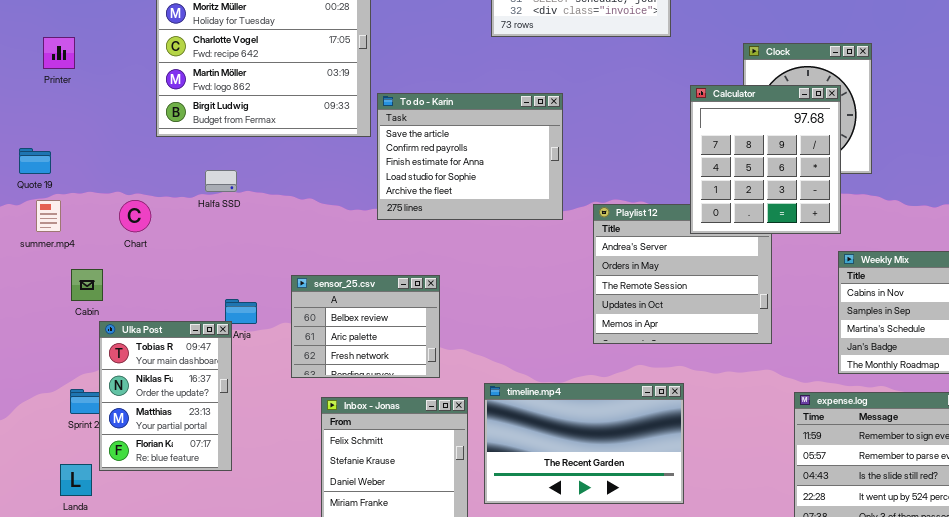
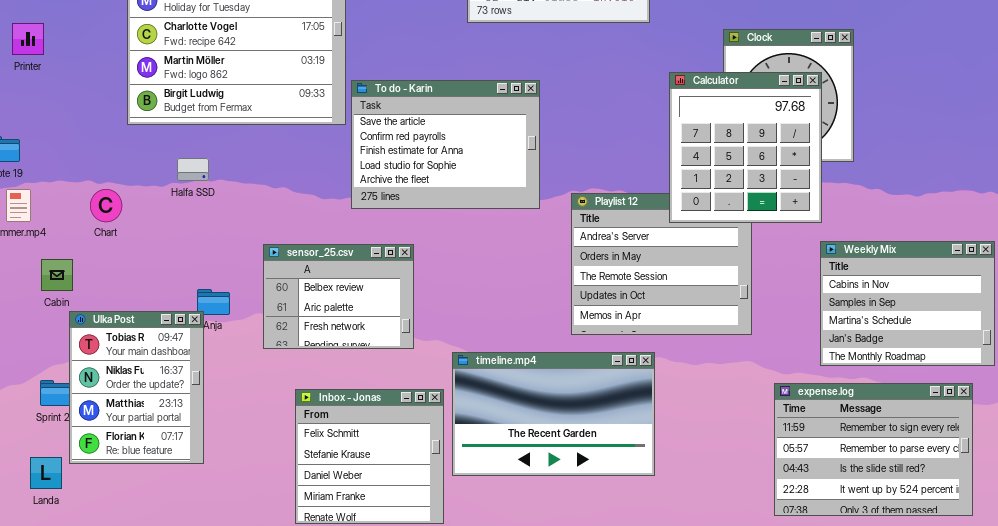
sensor_25.csv: [291,275,440,378] -> [263,244,414,349], moved
timeline.mp4: [484,383,684,504] -> [452,352,655,476], moved

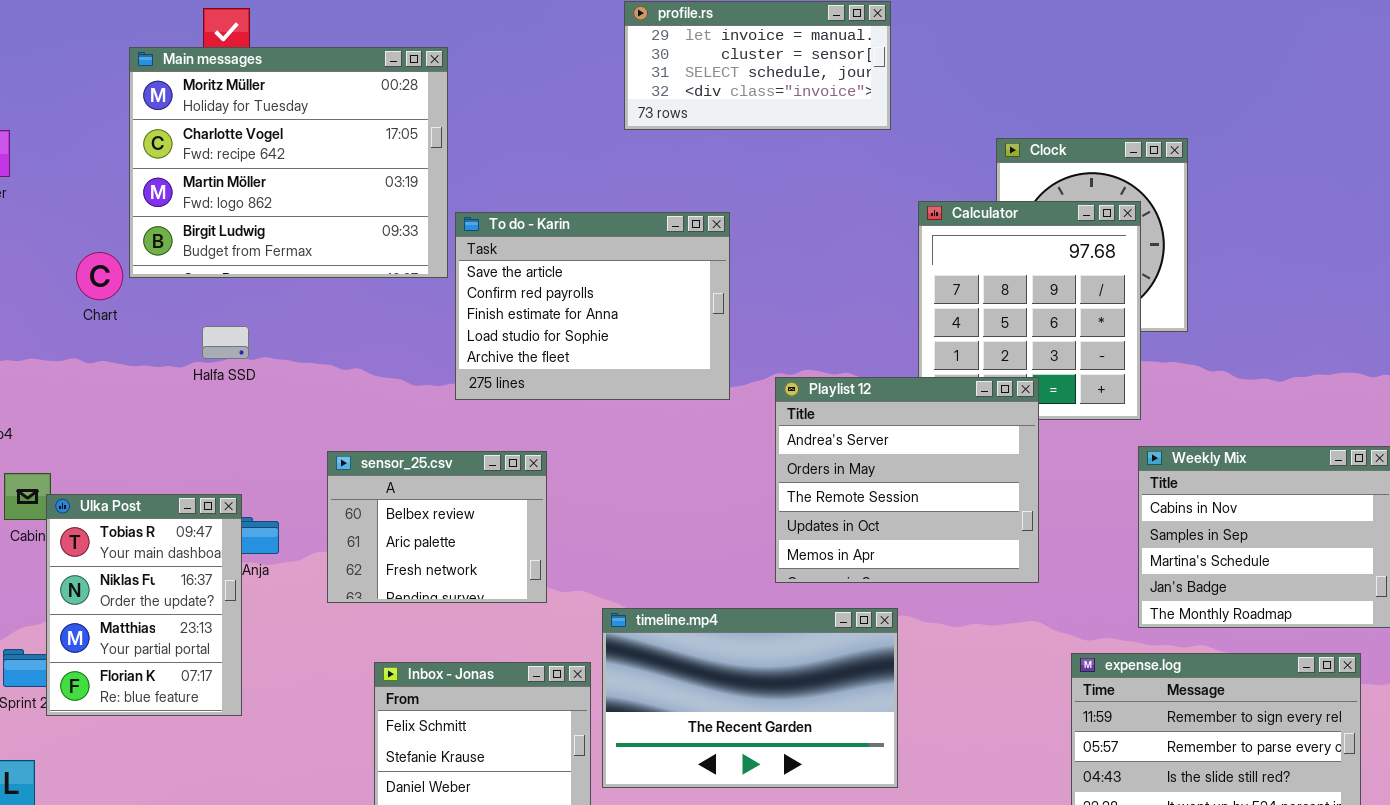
Chart: [90,189,122,222] -> [76,252,123,300], moved
Playlist 12: [571,193,752,335] -> [775,377,1039,583], raised
Ulka Post: [69,311,204,464] -> [46,494,242,716], moved

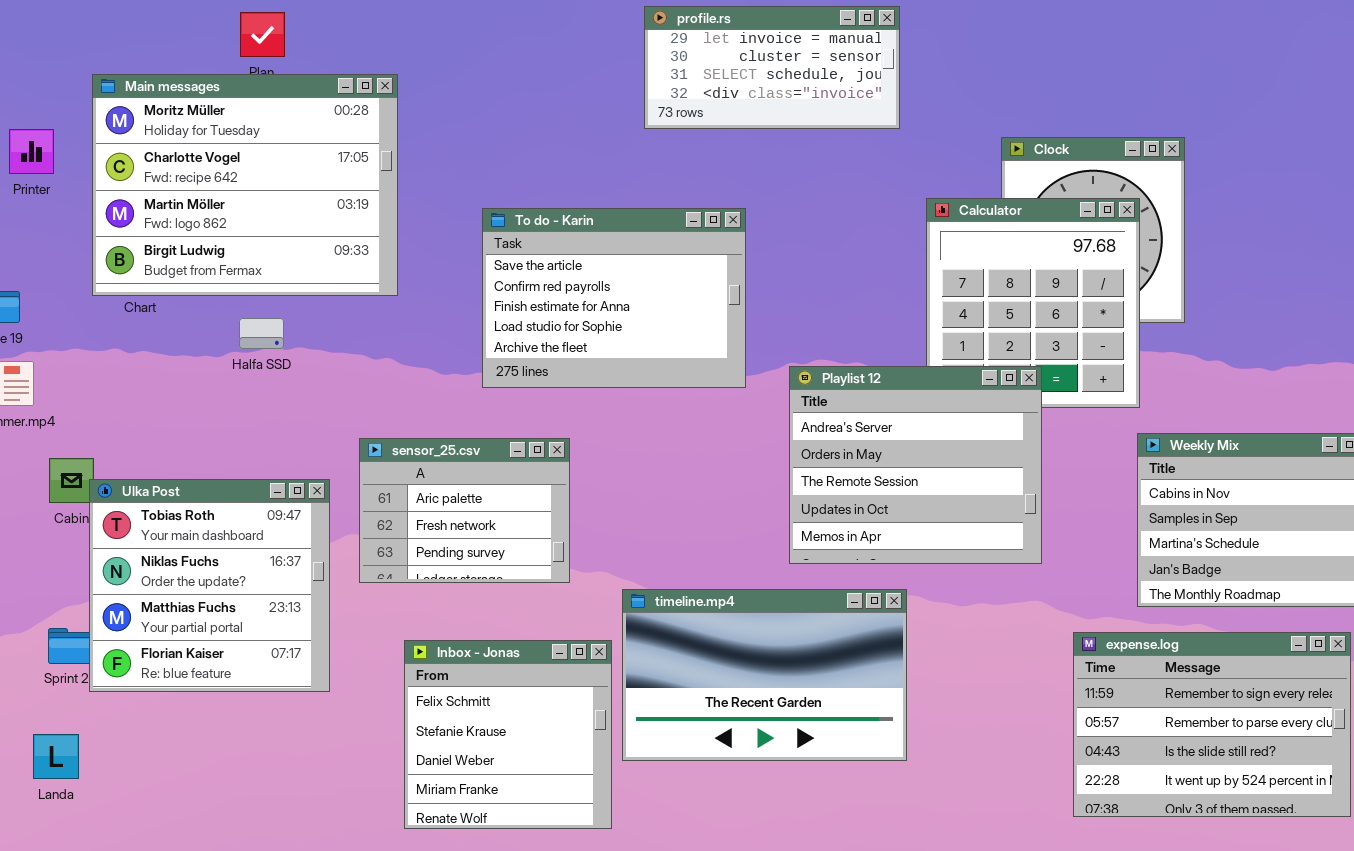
Main messages: [129,47,448,278] -> [92,74,398,296], moved
sensor_25.csv: [327,451,547,603] -> [359,438,570,583], scrolled down 1 row
Ulka Post: [46,494,242,716] -> [89,479,330,692], resized

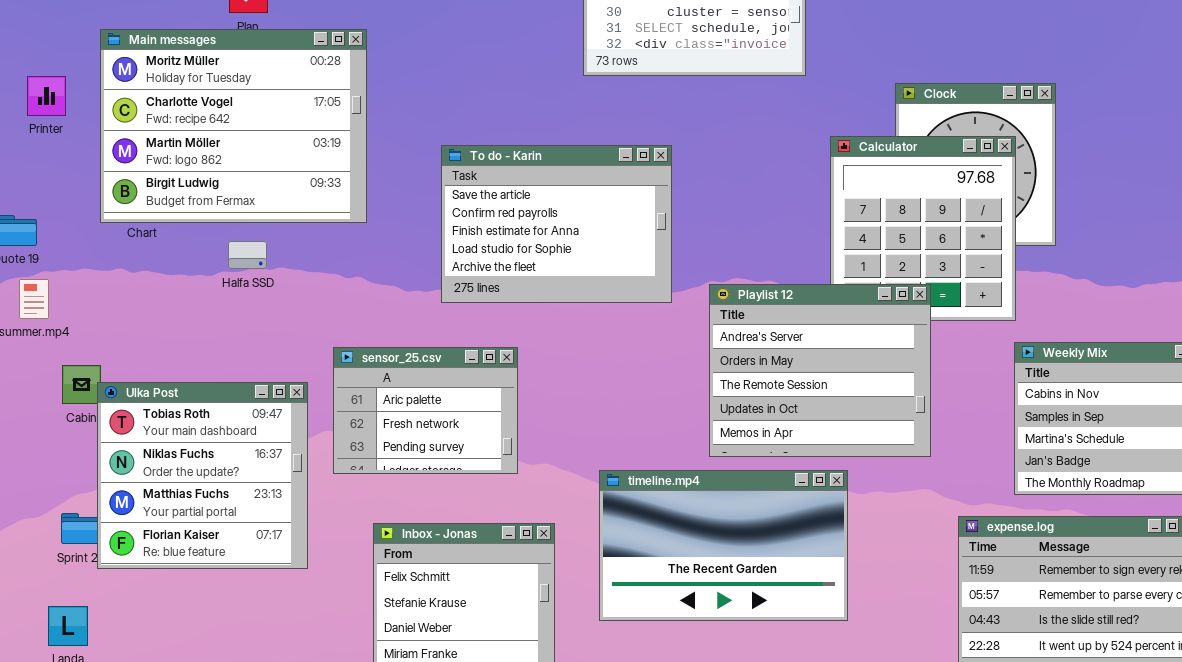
timeline.mp4: [622,589,907,761] -> [599,470,848,621], moved

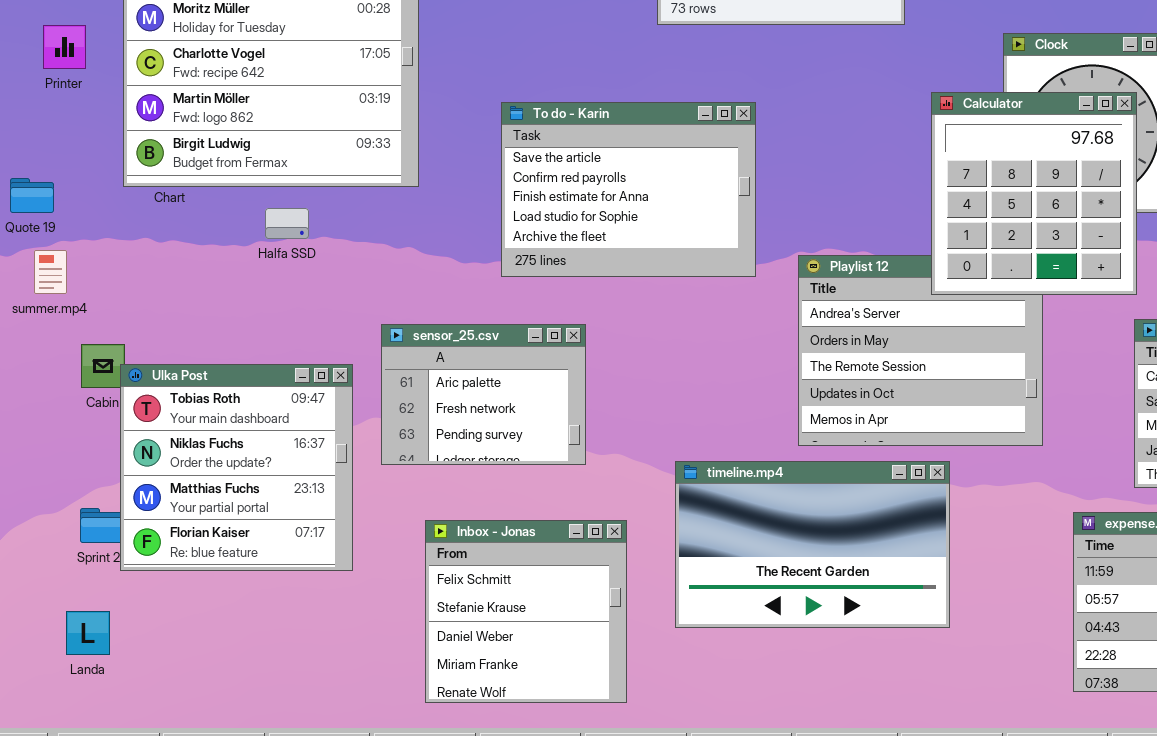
Calculator: [830,136,1016,321] -> [931,92,1137,295], raised

